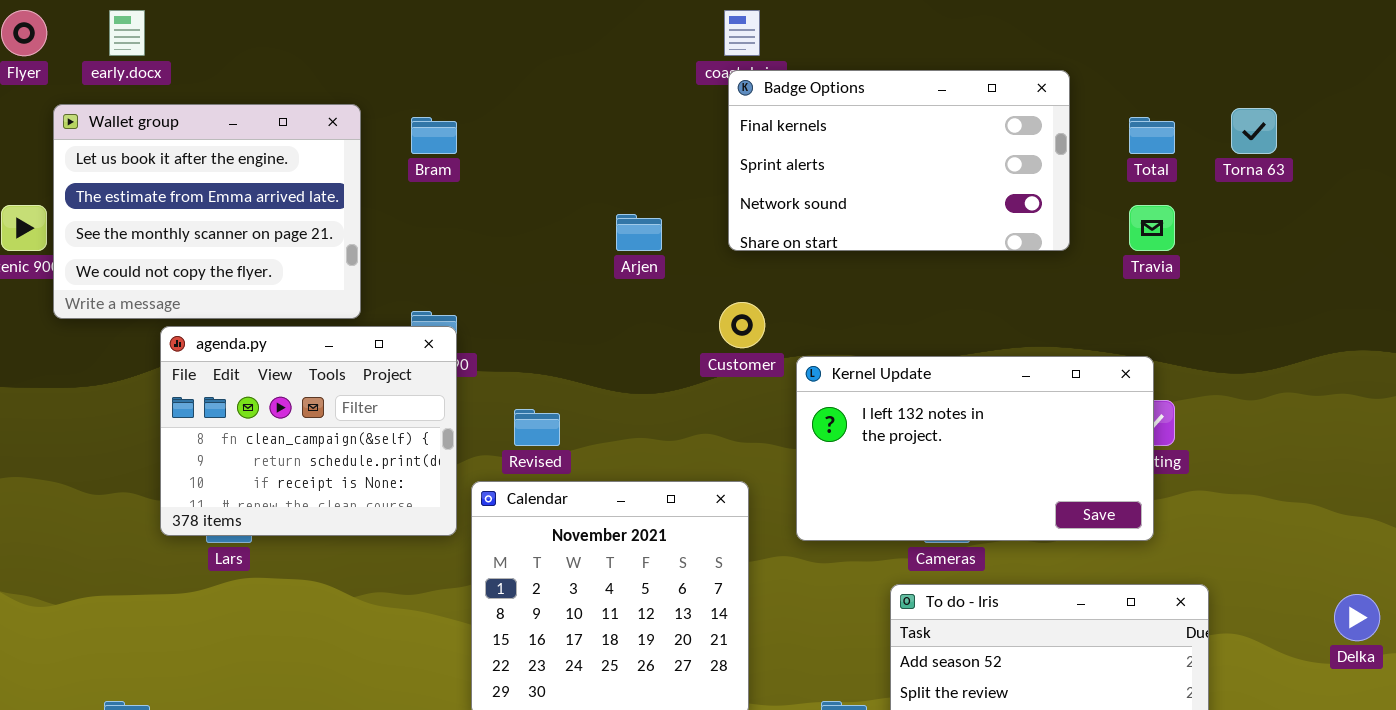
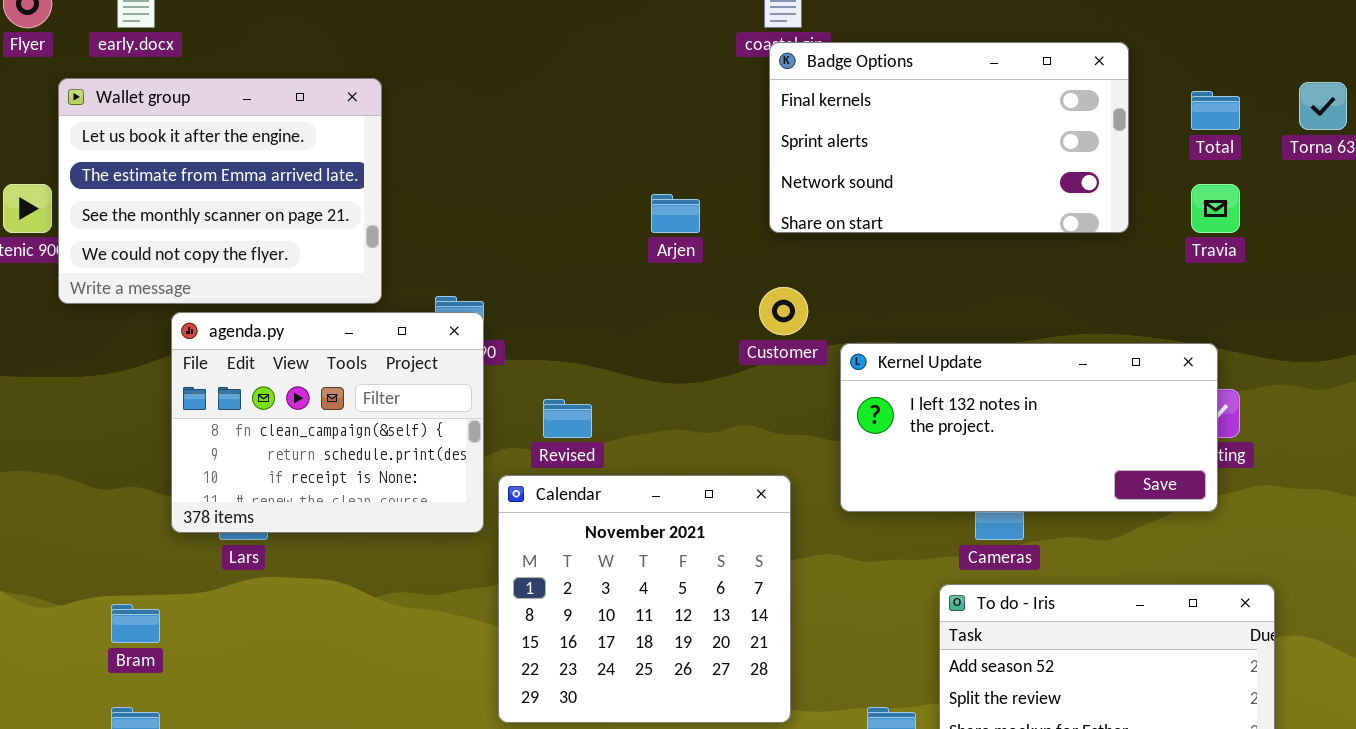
Bram: [411,117,457,154] -> [111,604,160,643], moved
Kernel Update: [796,356,1154,541] -> [840,343,1218,512], resized

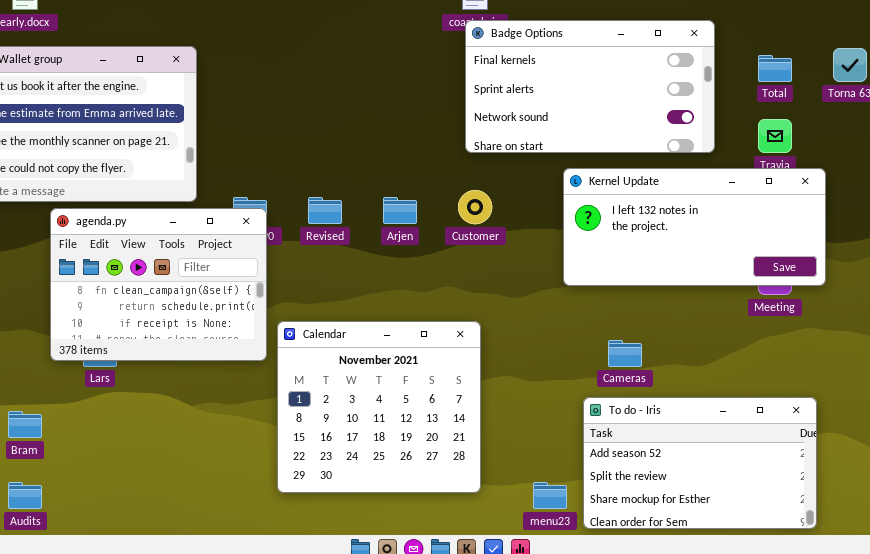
Arjen: [651,194,700,233] -> [383,197,417,224], moved
Kernel Update: [840,343,1218,512] -> [563,168,826,286], moved
Revised: [543,399,592,438] -> [308,197,342,224], moved

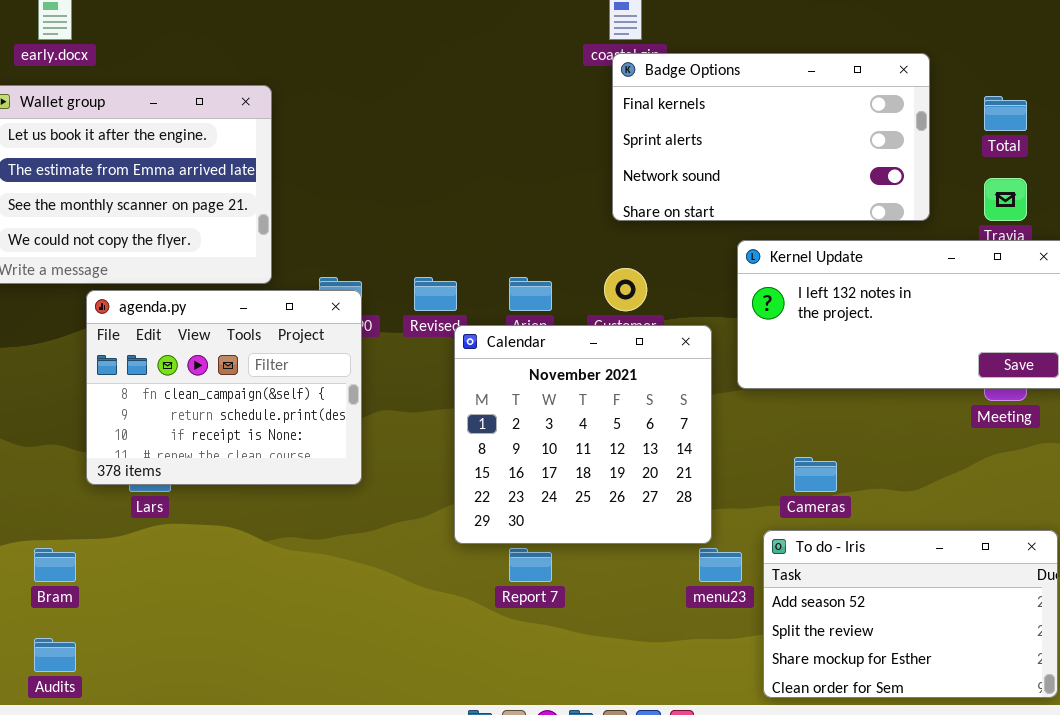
Calendar: [277,321,481,493] -> [454,325,712,544], moved
menu23: [533,482,567,509] -> [699,548,742,582], moved

